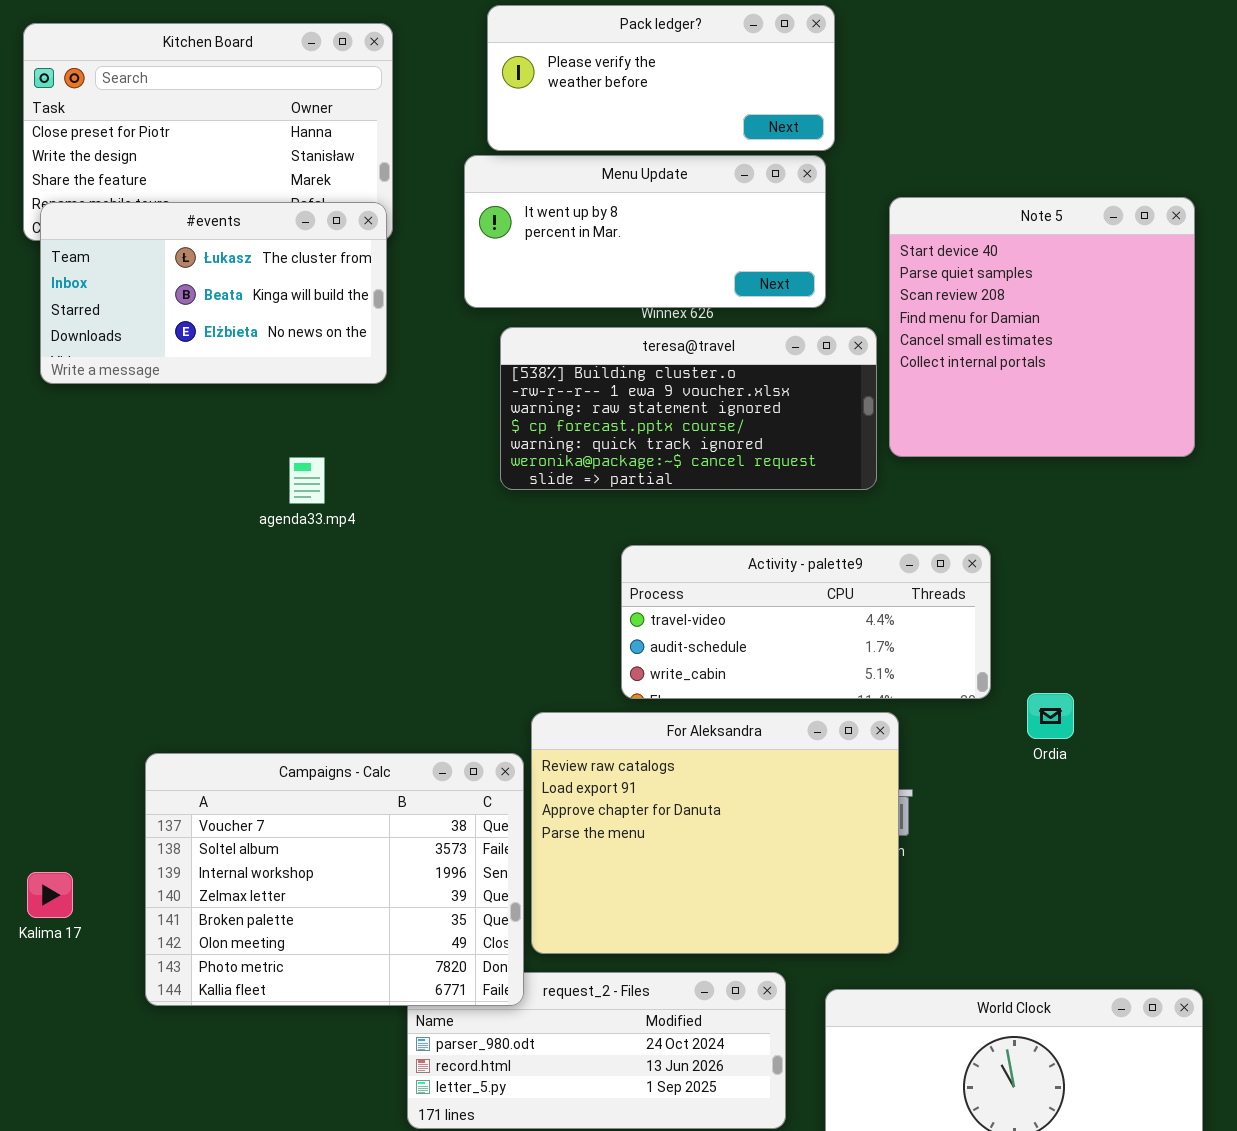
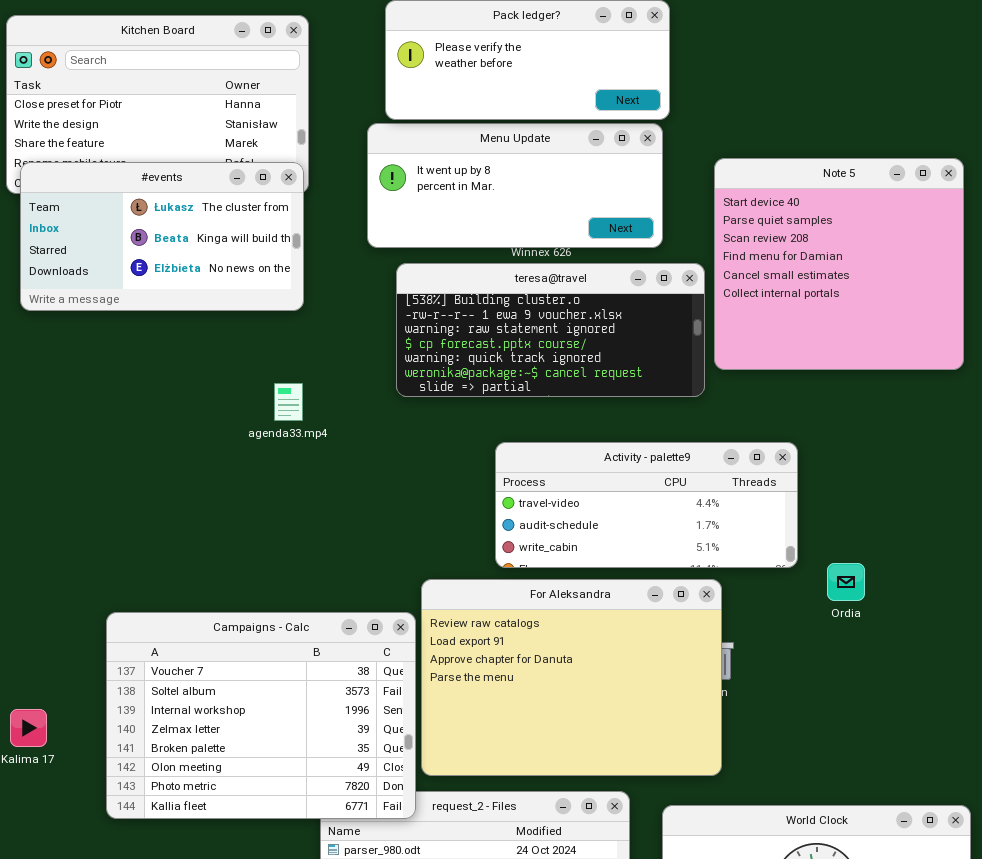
agenda33.mp4: [289,457,325,504] -> [274,383,303,421], moved

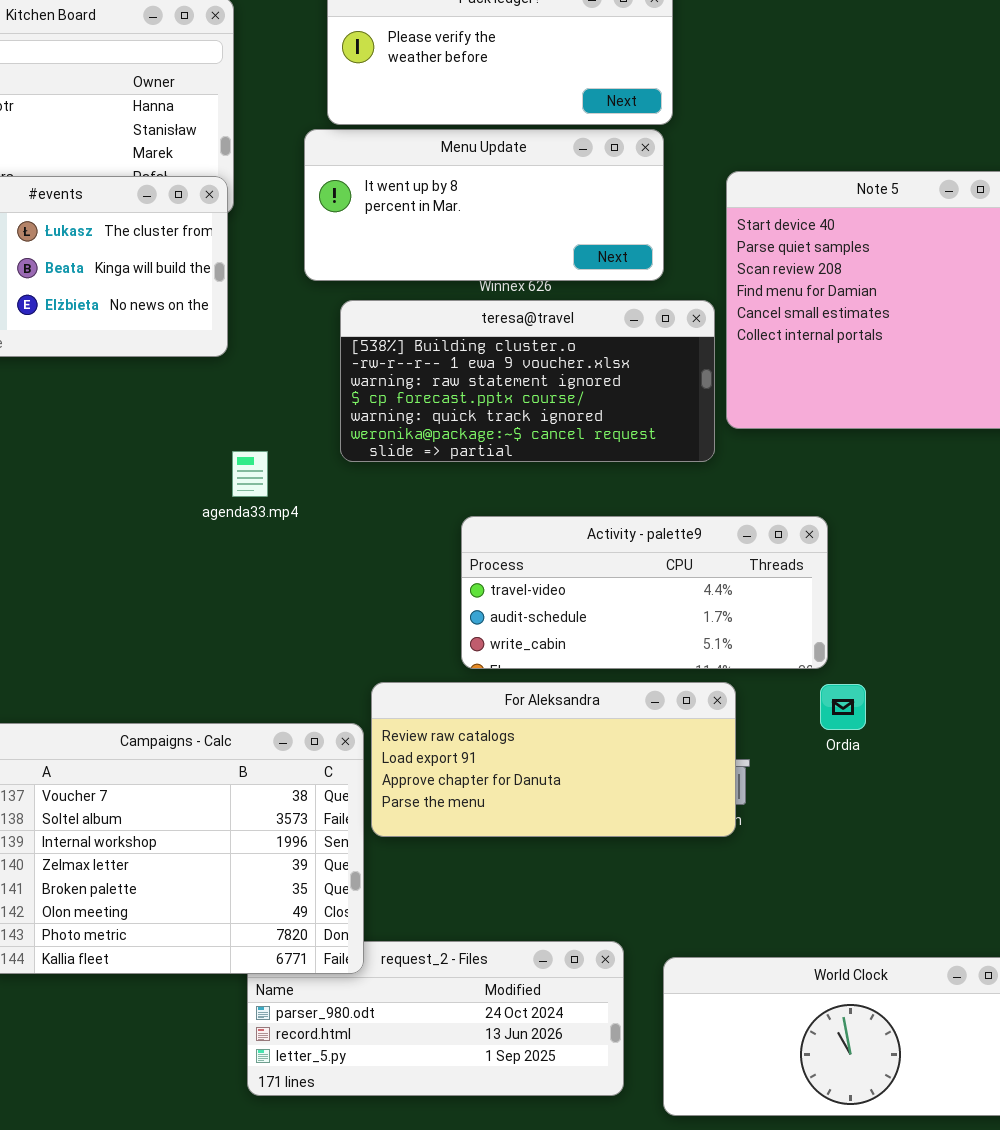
agenda33.mp4: [274,383,303,421] -> [232,451,268,497], moved
Ordia: [827,563,865,601] -> [820,684,866,730], moved
For Aleksandra: [421,579,722,776] -> [371,682,736,837], resized

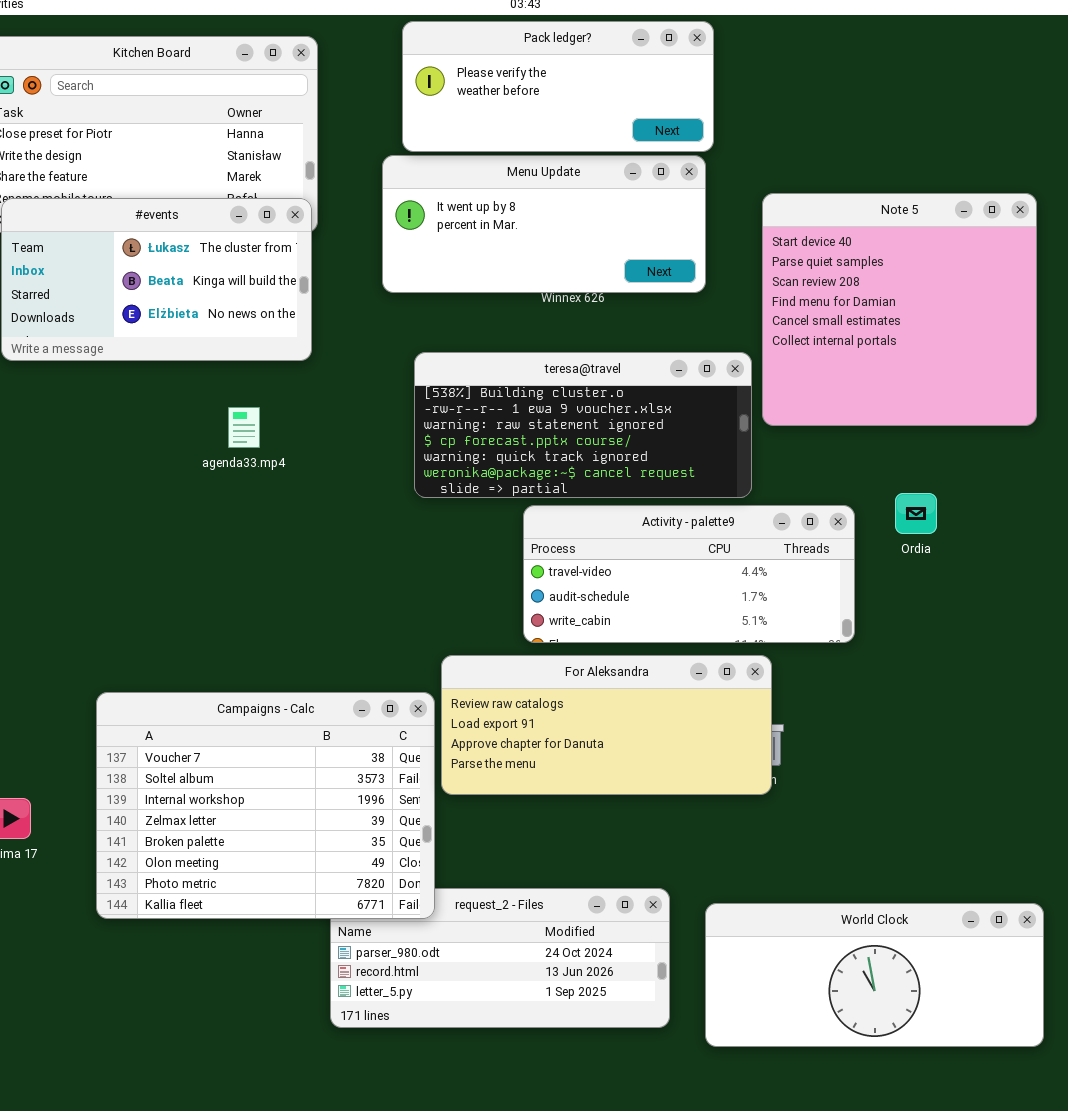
teresa@travel: [340,300,715,462] -> [414,352,752,498], moved
agenda33.mp4: [232,451,268,497] -> [228,407,260,448], moved
Ordia: [820,684,866,730] -> [895,493,937,534], moved

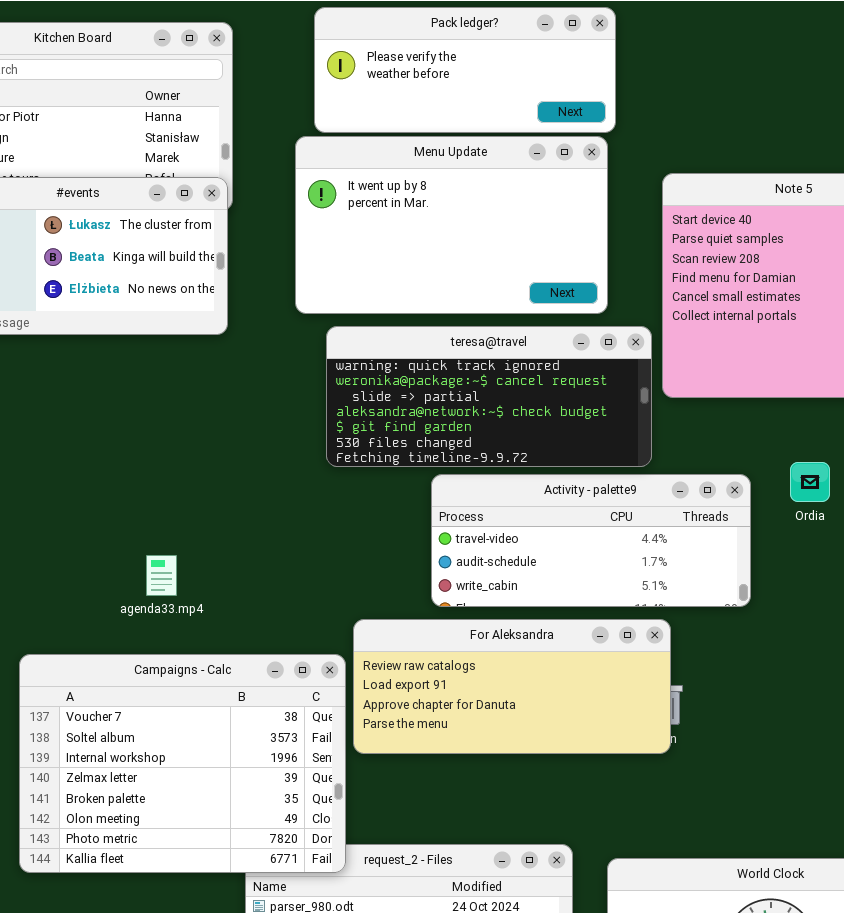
Menu Update: [382,155,706,293] -> [295,136,608,314], resized
teresa@travel: [414,352,752,498] -> [326,326,652,467], scrolled down 4 rows
agenda33.mp4: [228,407,260,448] -> [146,555,177,596], moved

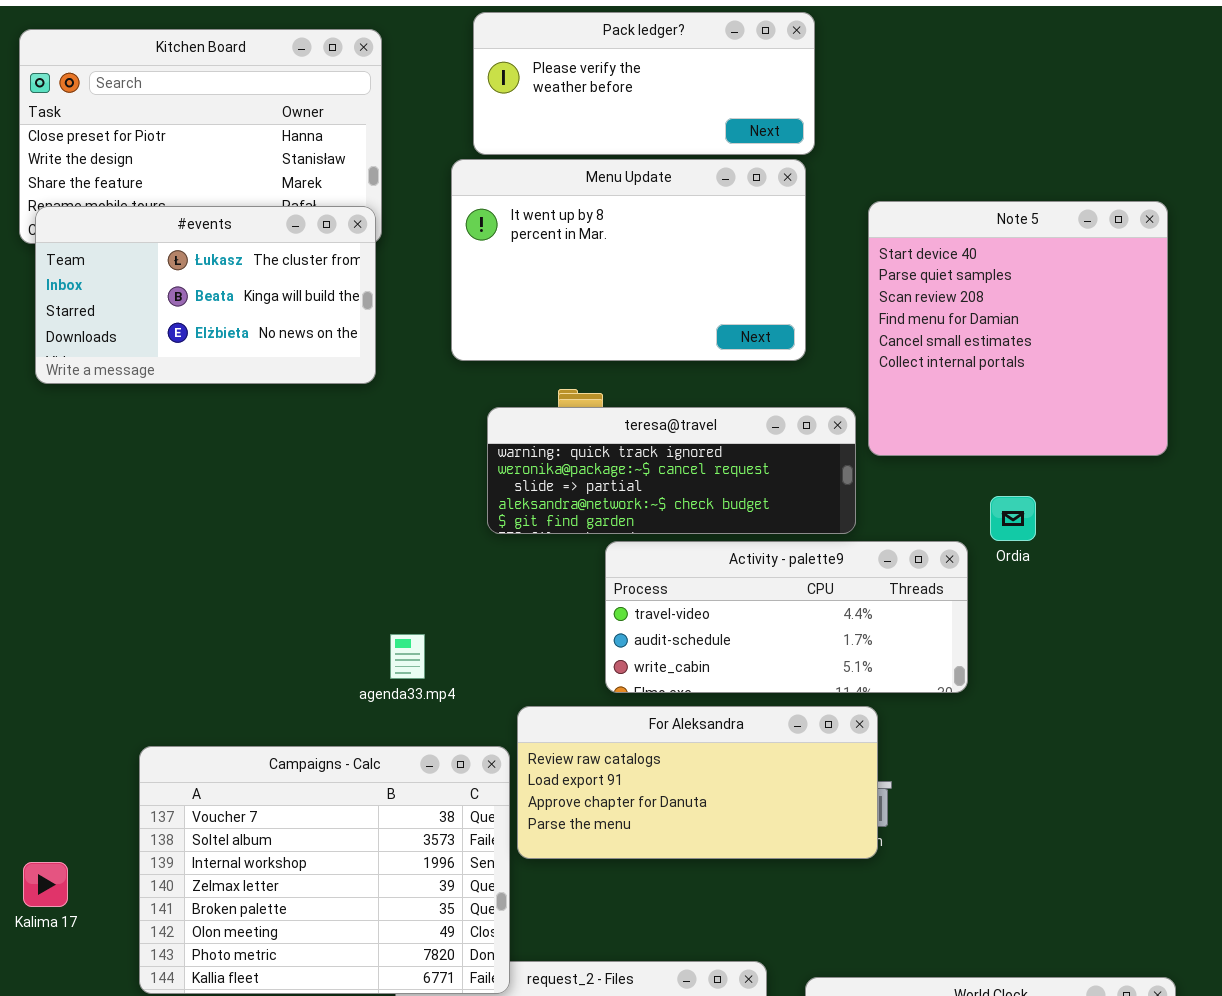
teresa@travel: [326,326,652,467] -> [487,407,856,534], resized
Ordia: [790,462,830,502] -> [990,496,1036,541], moved
agenda33.mp4: [146,555,177,596] -> [390,634,425,679], moved

